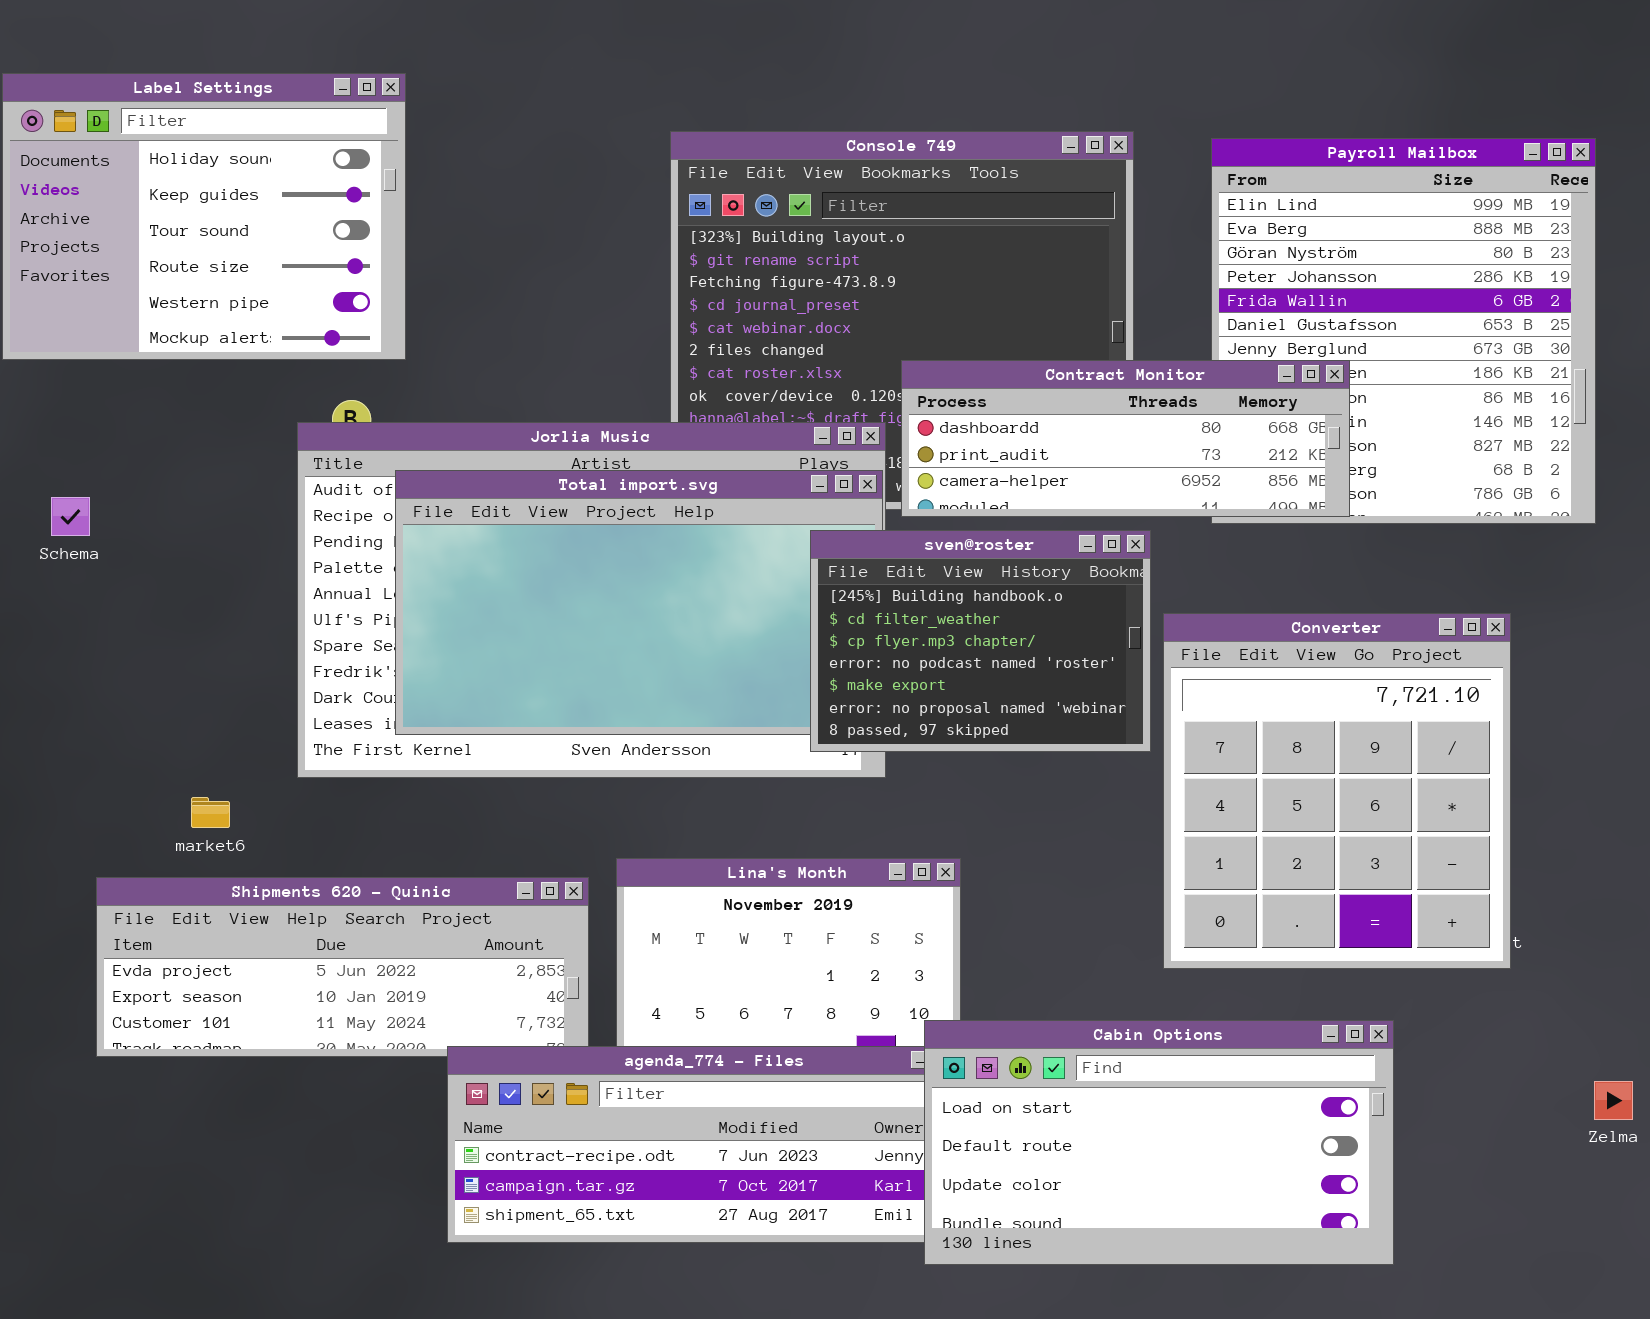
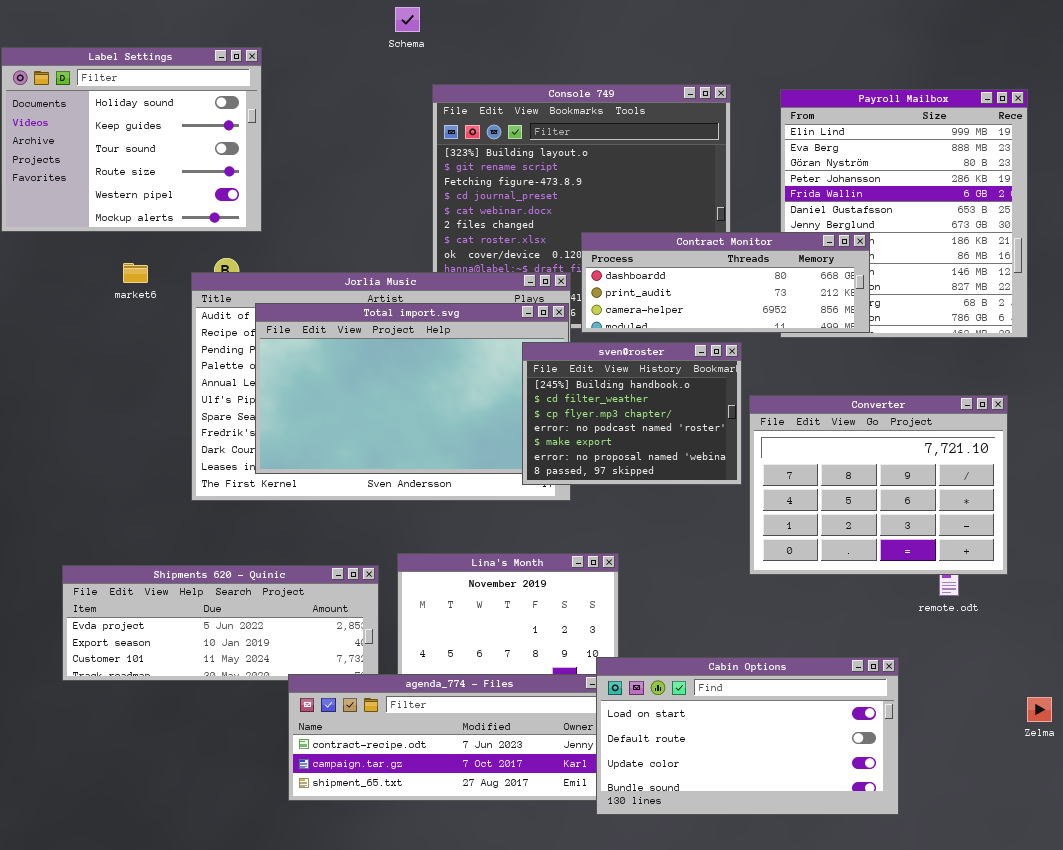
Schema: [51,497,90,536] -> [395,7,420,32], moved
Converter: [1163,613,1511,969] -> [749,395,1008,575], resized
market6: [191,797,230,828] -> [123,263,148,283], moved

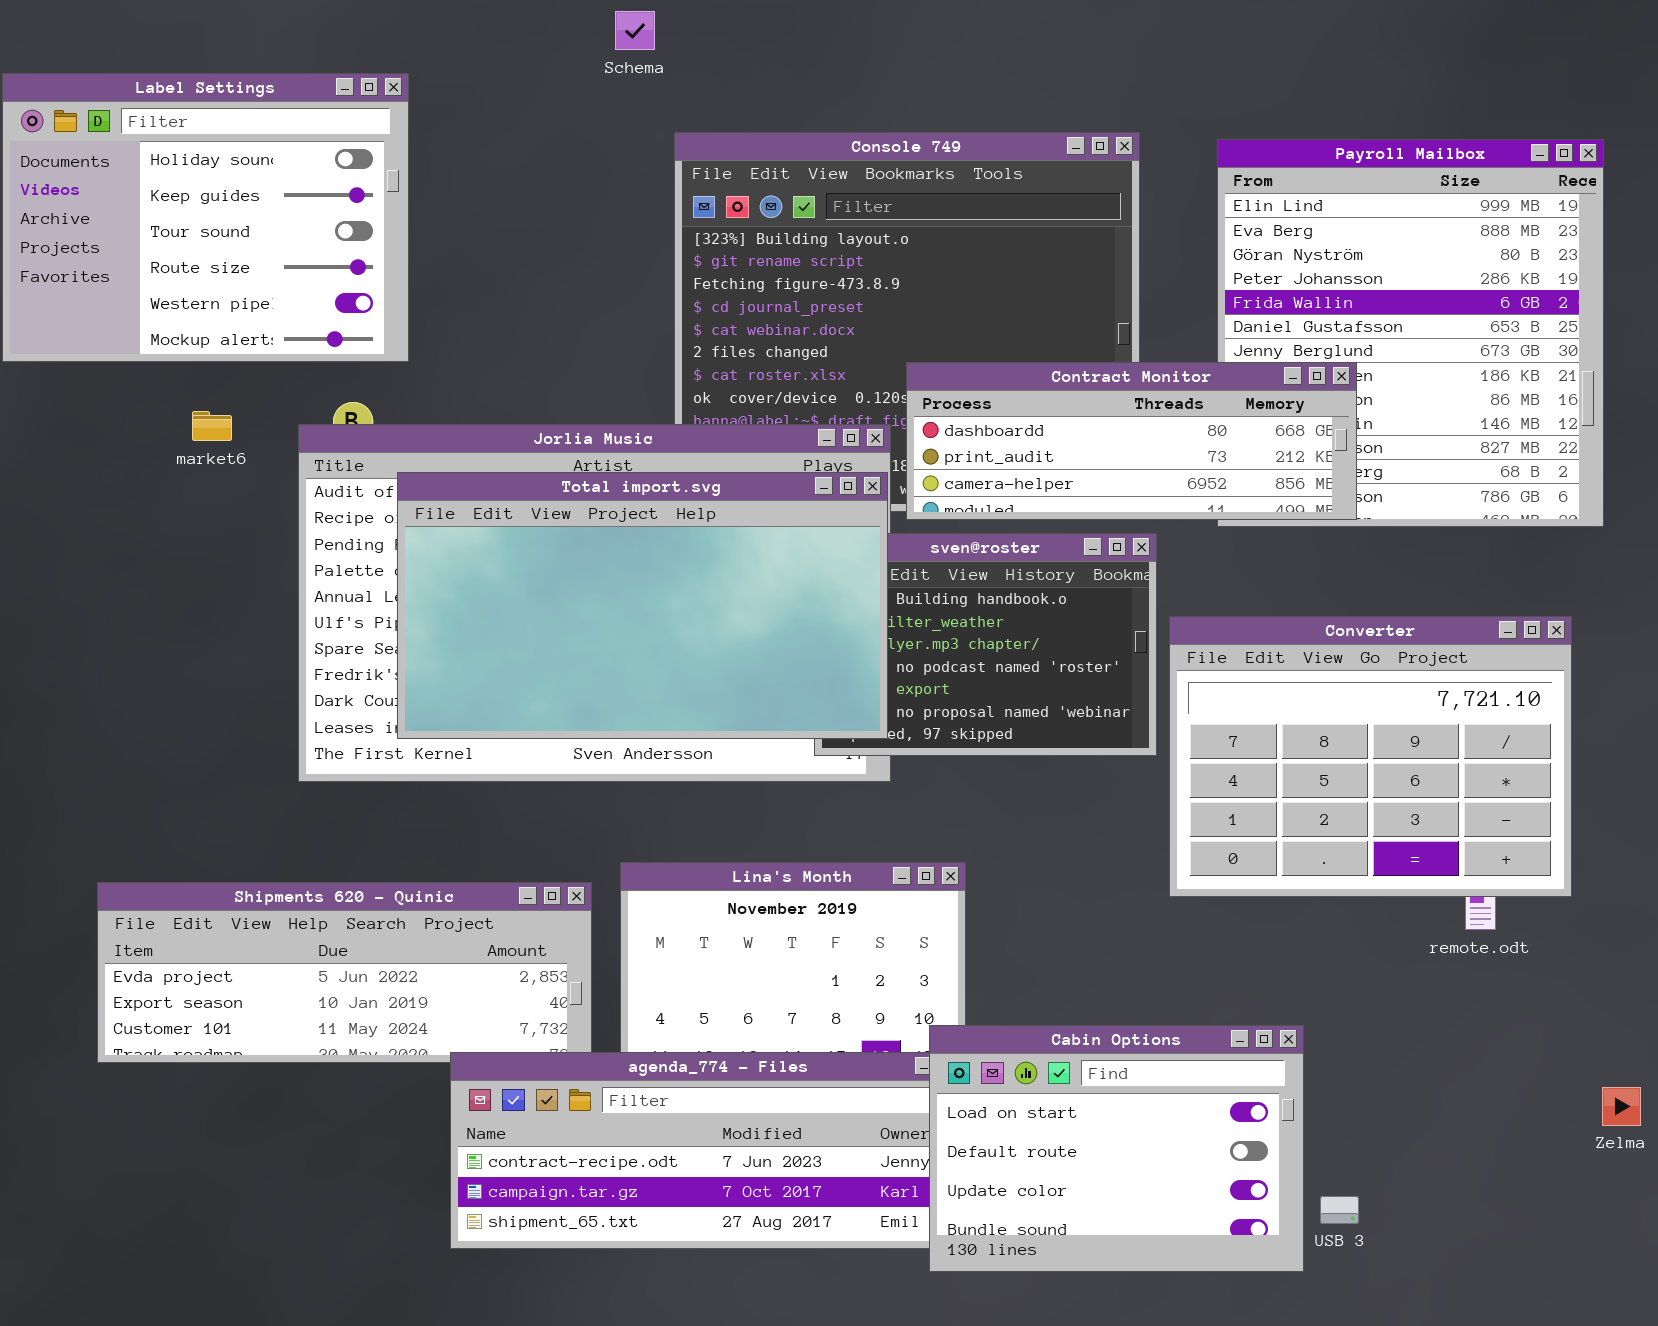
Total import.svg: [255,303,569,474] -> [397,472,888,739], raised
Cabin Options: [596,657,899,815] -> [929,1025,1304,1272], resized

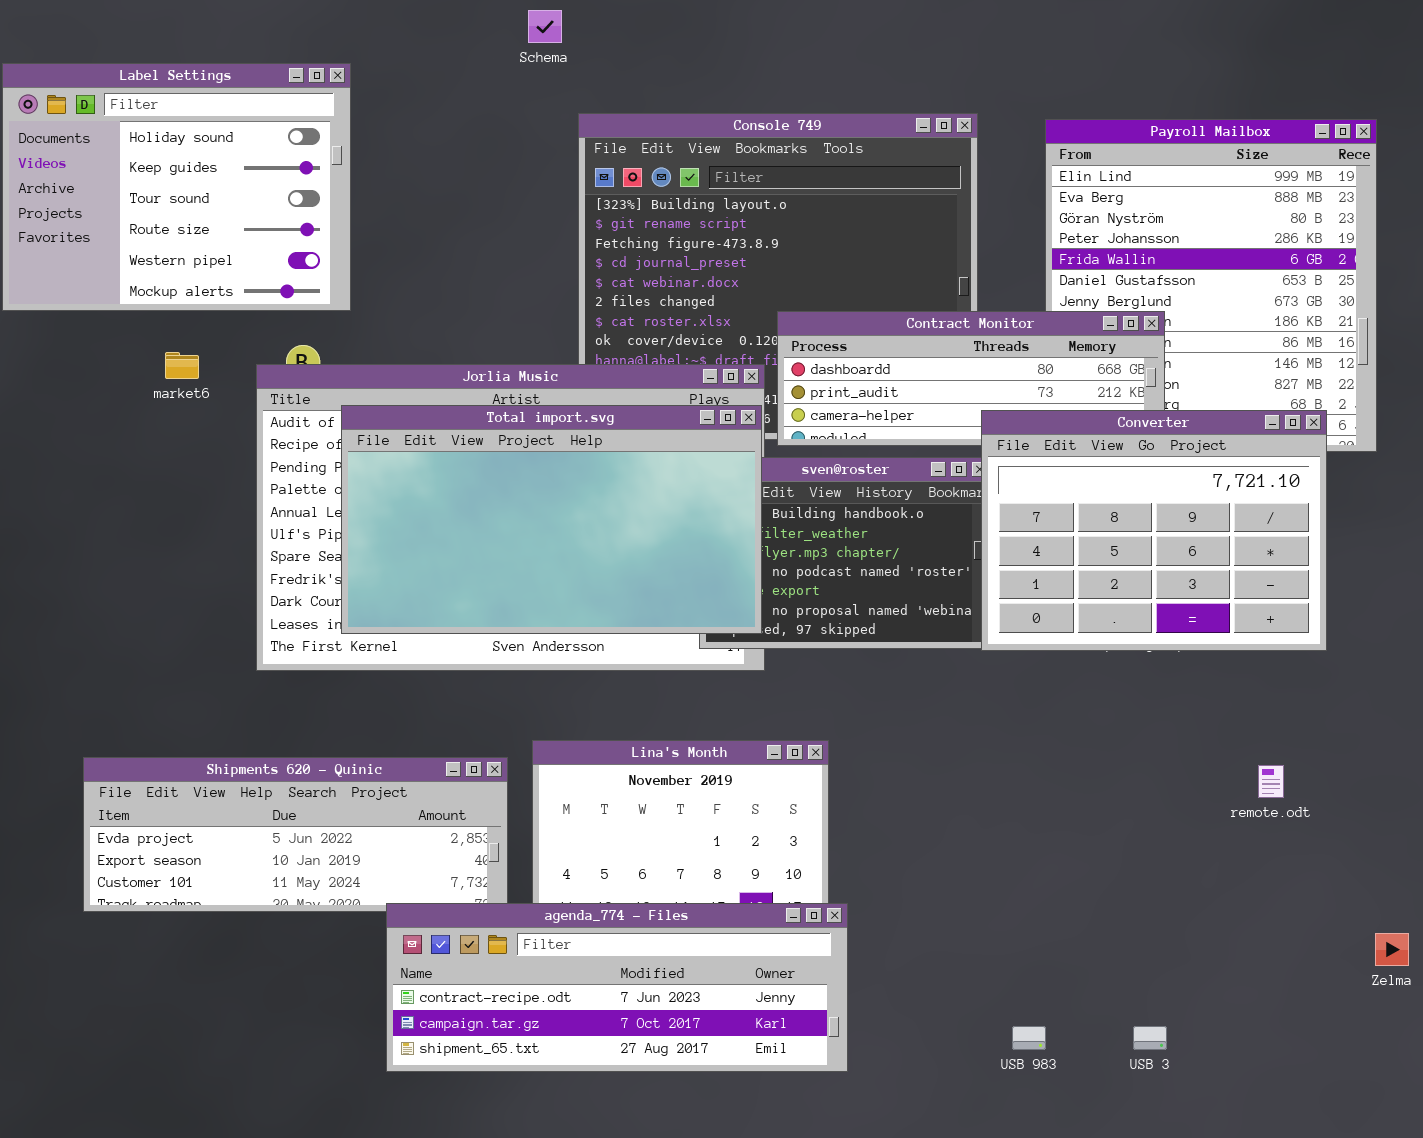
Converter: [1169,616,1572,897] -> [981,410,1327,651], moved
Cabin Options: [929,1025,1304,1272] -> none, closed

